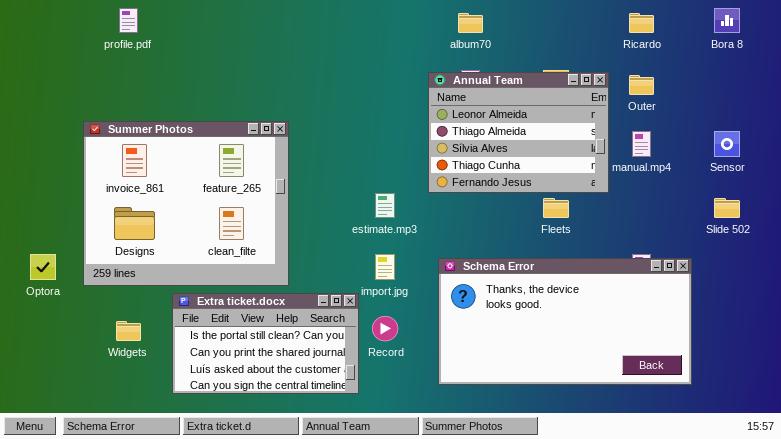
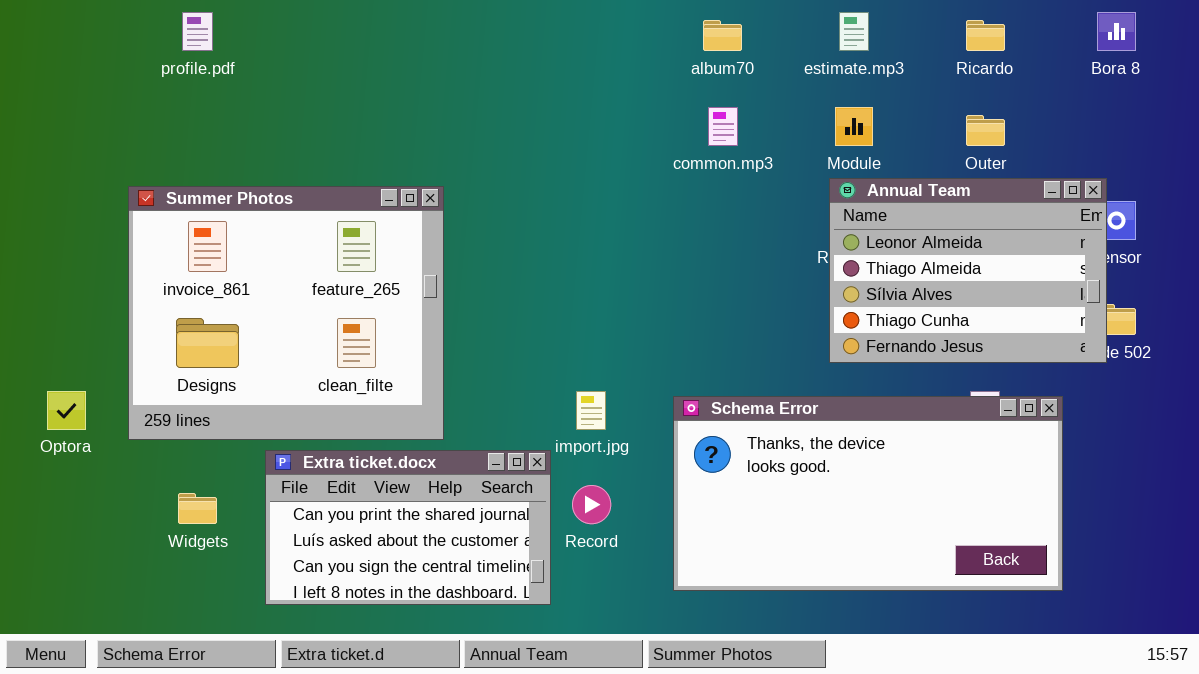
Annual Team: [428,72,609,193] -> [829,178,1107,363], moved
estimate.mp3: [375,193,395,218] -> [839,12,869,51], moved
Extra ticket.docx: [172,293,359,394] -> [265,450,551,605], scrolled down 1 row

